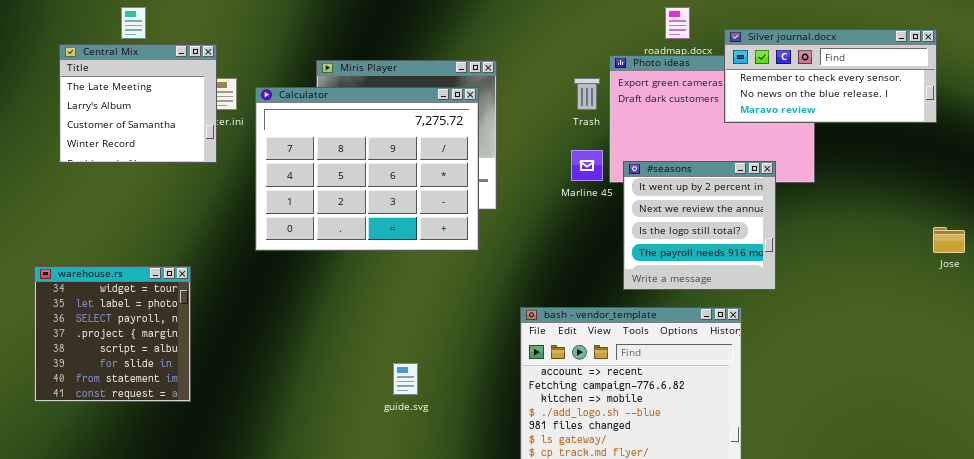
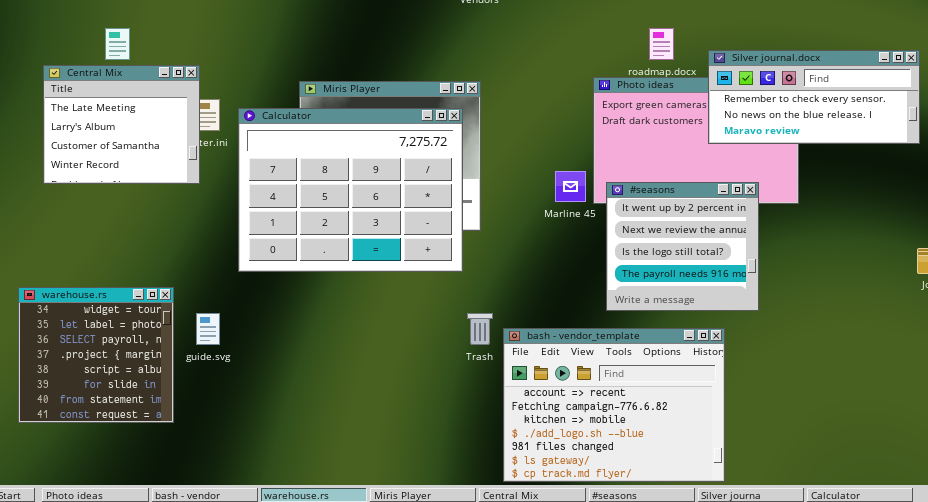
Trash: [574,78,600,110] -> [467,313,493,345], moved
guide.svg: [393,363,418,395] -> [196,313,220,345], moved

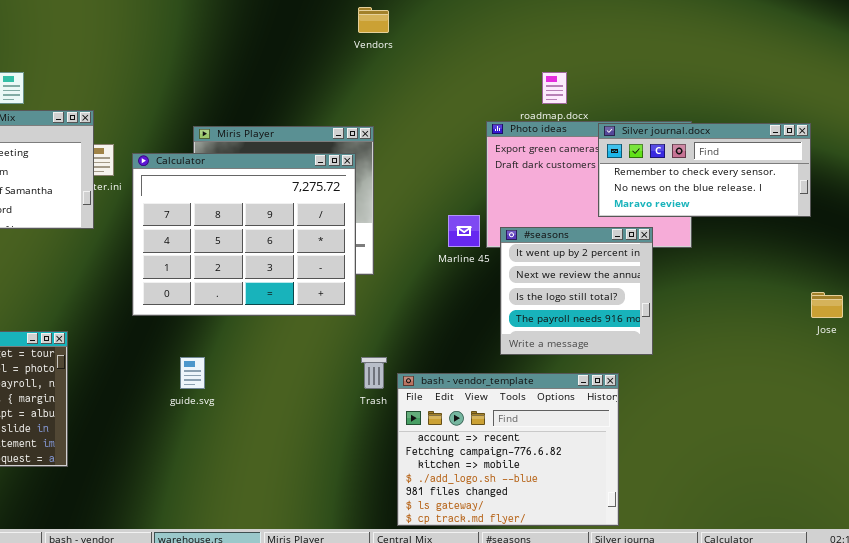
Silver journal.docx: [708,50,920,144] -> [598,123,811,217], moved
guide.svg: [196,313,220,345] -> [180,357,205,389], moved

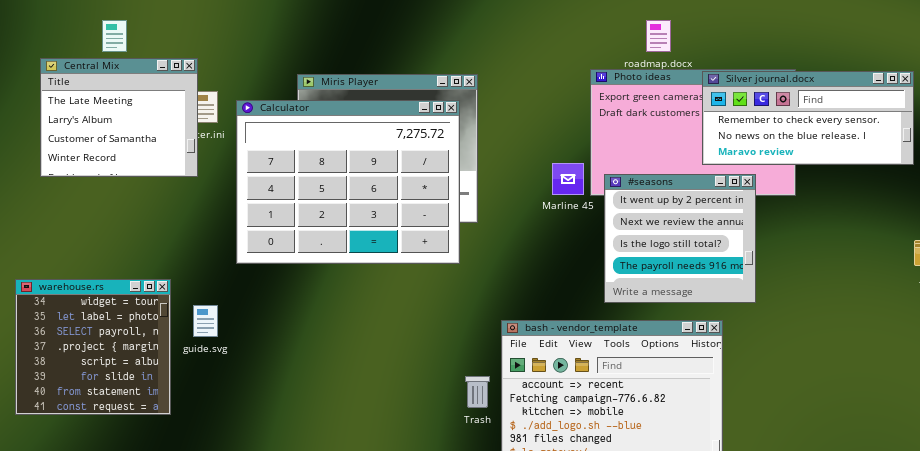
guide.svg: [180,357,205,389] -> [193,305,218,337], moved
Trash: [361,357,387,389] -> [465,376,490,408], moved

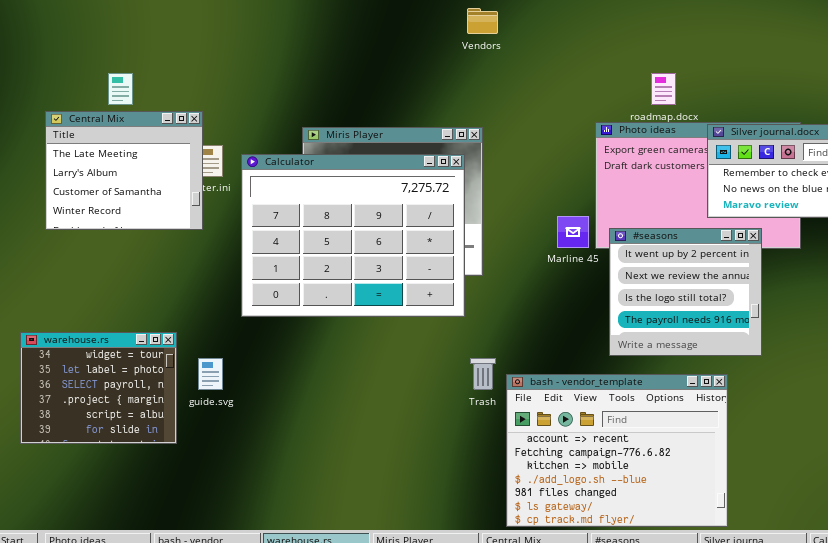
warehouse.rs: [15,279,171,415] -> [20,332,177,444], resized
Trash: [465,376,490,408] -> [470,358,496,390], moved

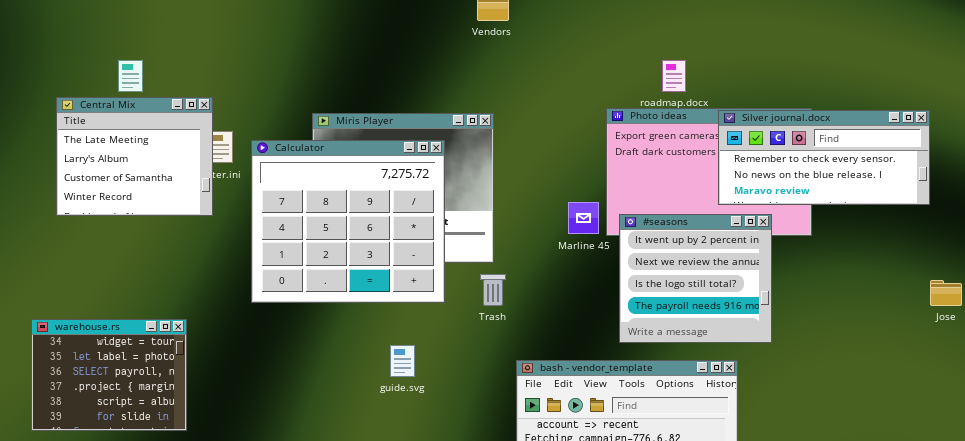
Calculator: [241,154,465,317] -> [251,140,445,303], resized
guide.svg: [198,358,223,390] -> [390,345,415,377], moved
Trash: [470,358,496,390] -> [480,274,506,306], moved

